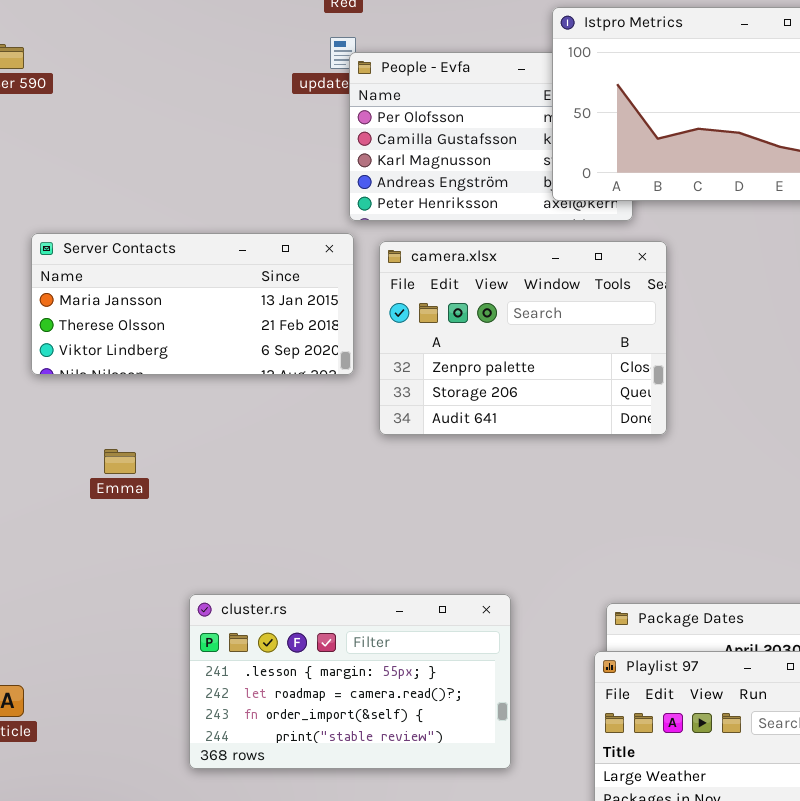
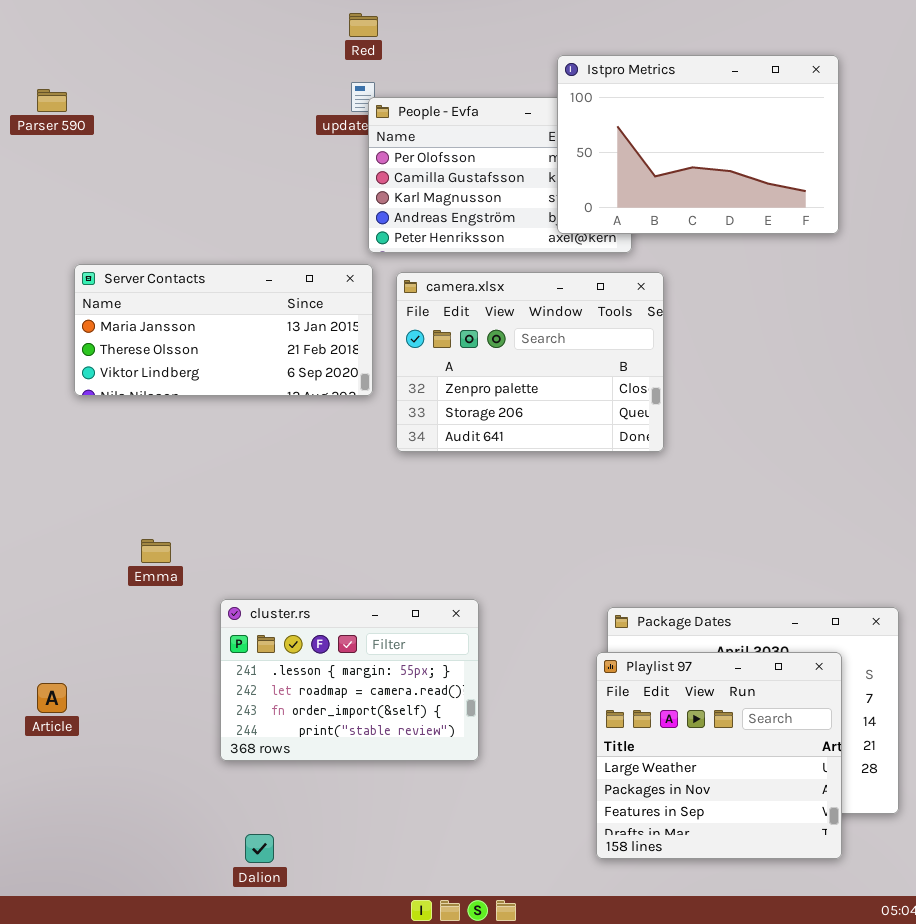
Emma: [104,449,136,474] -> [141,539,171,563], moved
cluster.rs: [189,594,511,769] -> [220,599,479,761], resized

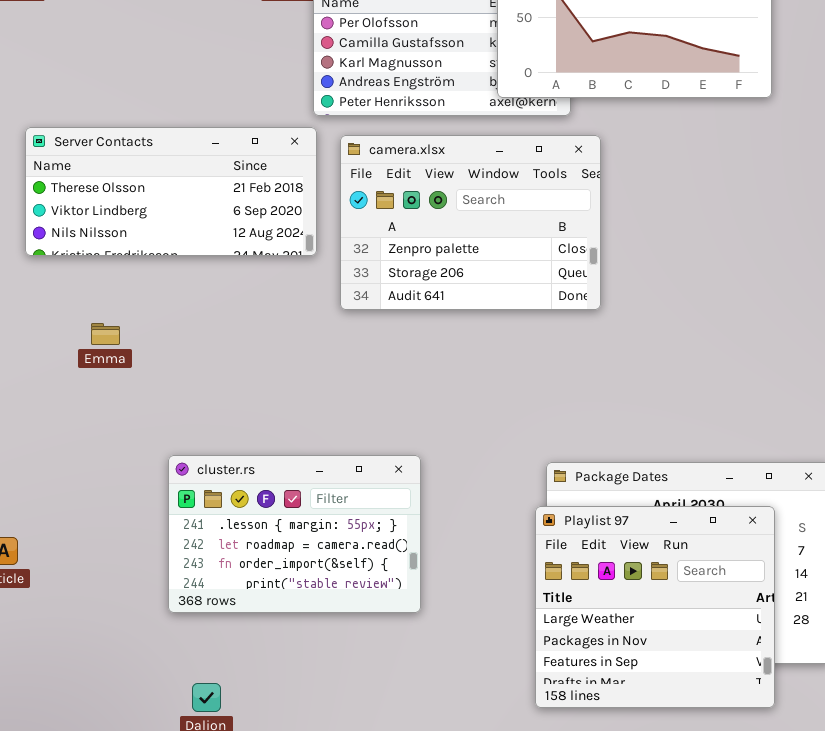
Server Contacts: [74,264,373,396] -> [25,127,317,256], scrolled down 1 row
Emma: [141,539,171,563] -> [91,323,120,345], moved

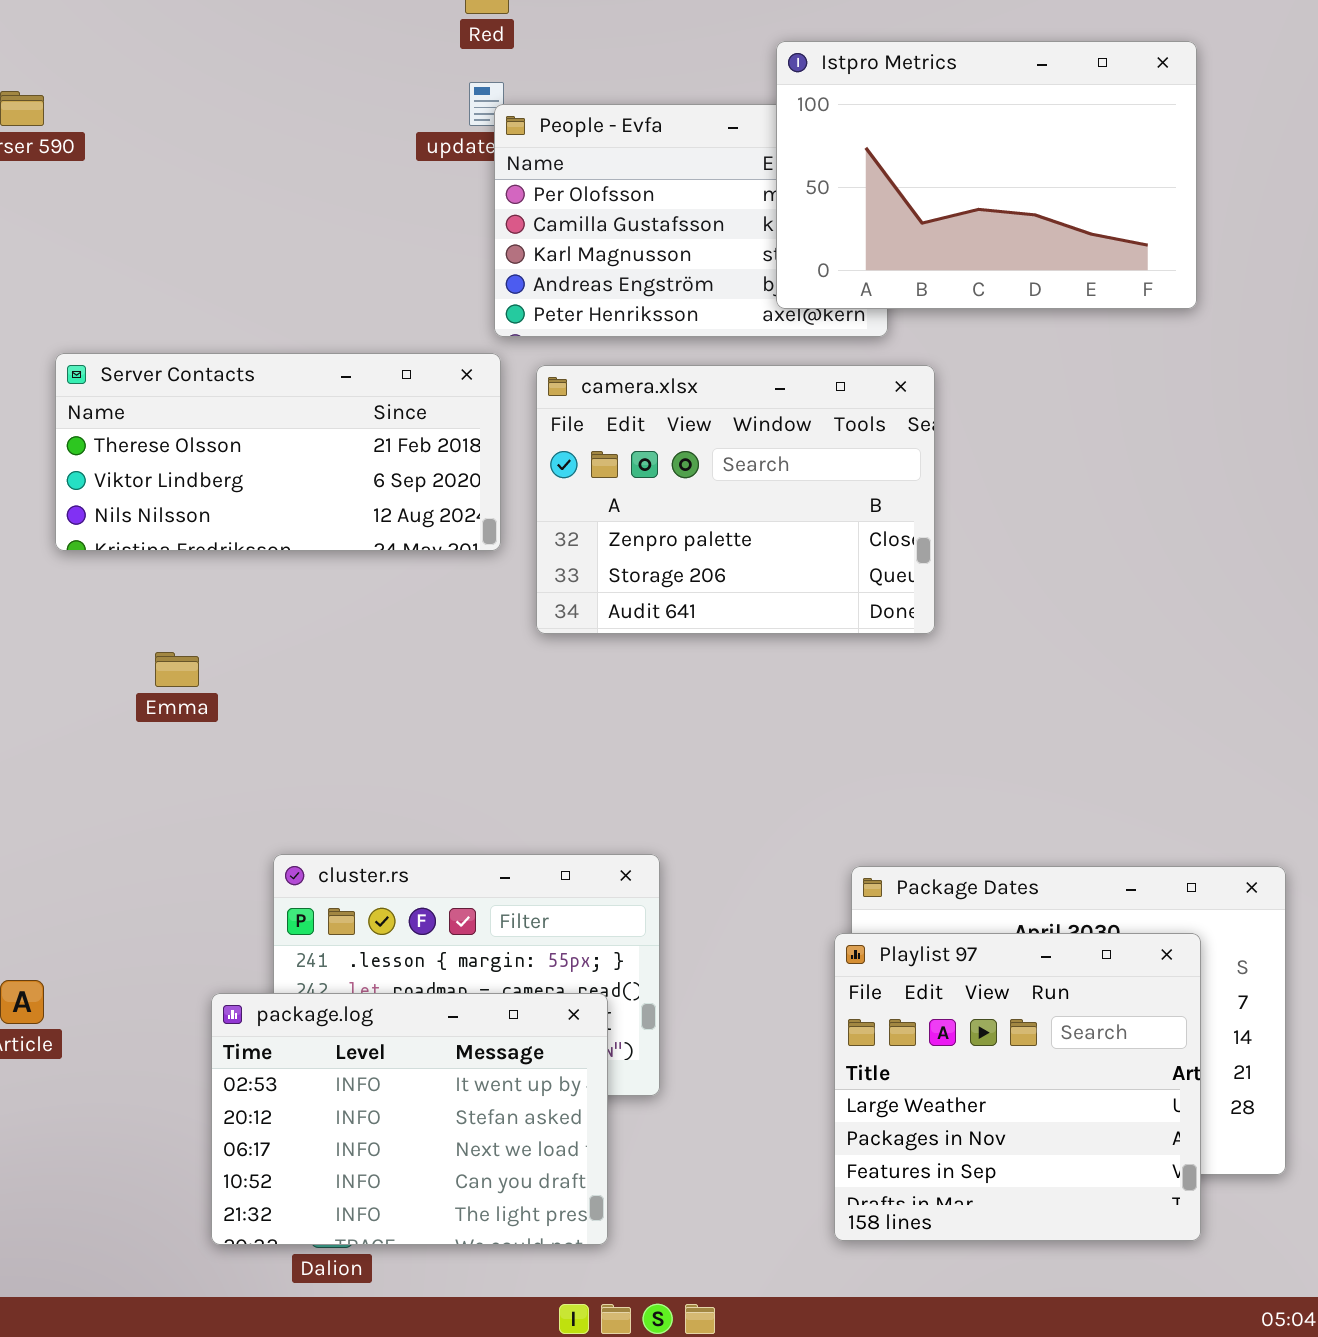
package.log: none -> [211,993,608,1245], opened

